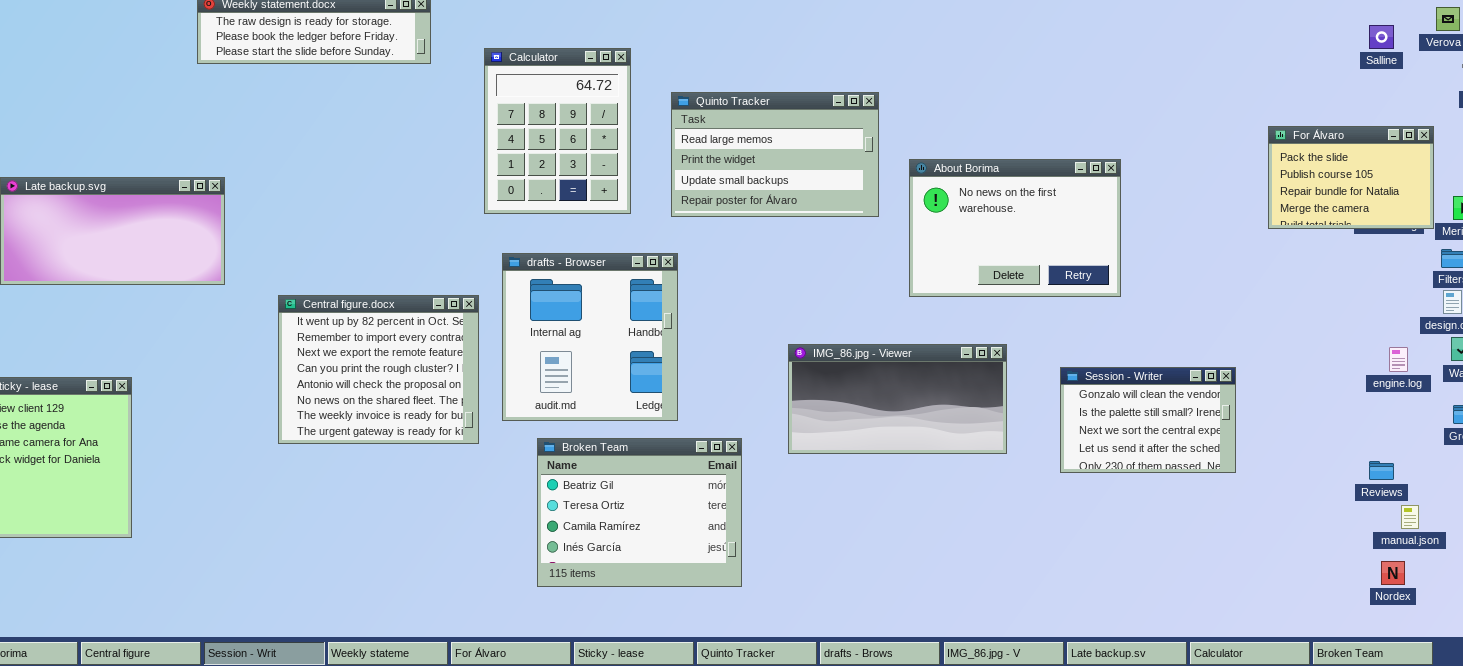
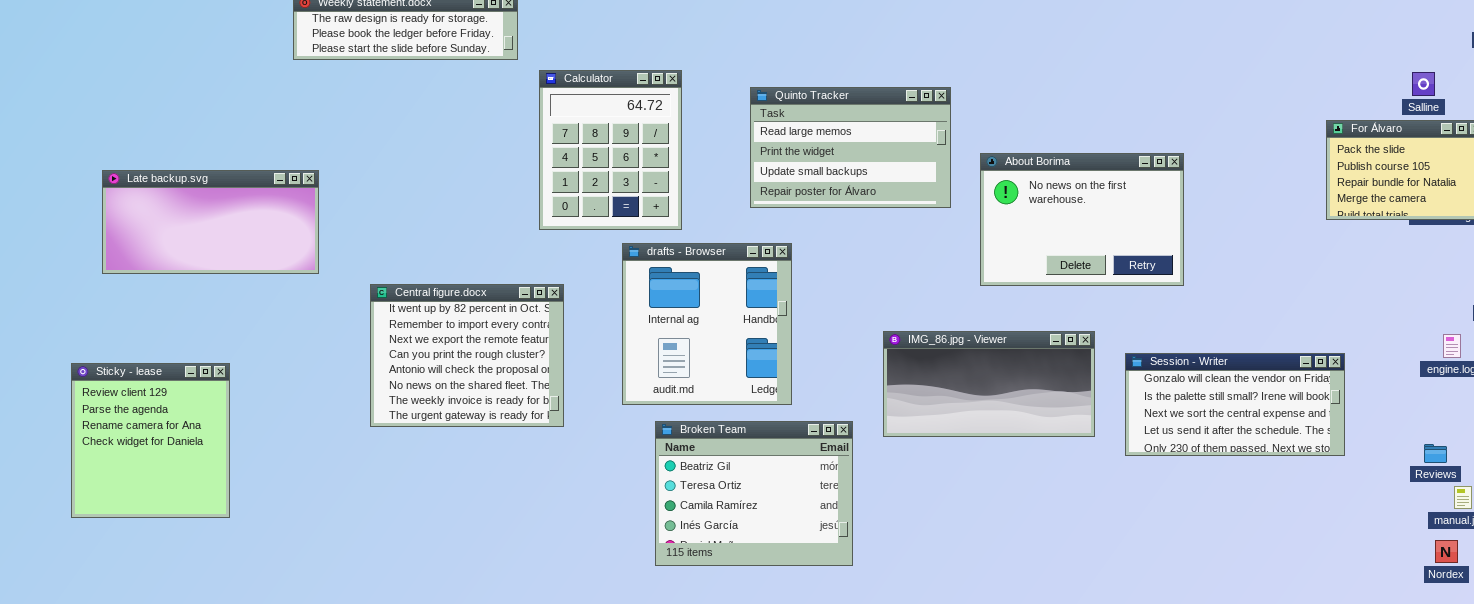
Salline: [1369,25,1394,49] -> [1412,72,1435,96], moved
Calculator: [484,48,631,214] -> [539,70,682,230], moved
drafts - Browser: [502,253,678,421] -> [622,243,792,405], moved
IMG_86.jpg - Viewer: [788,344,1007,454] -> [883,331,1095,437], moved
Session - Writer: [1060,367,1236,473] -> [1125,353,1345,456], resized
Broken Team: [537,438,742,587] -> [655,421,853,566], moved

